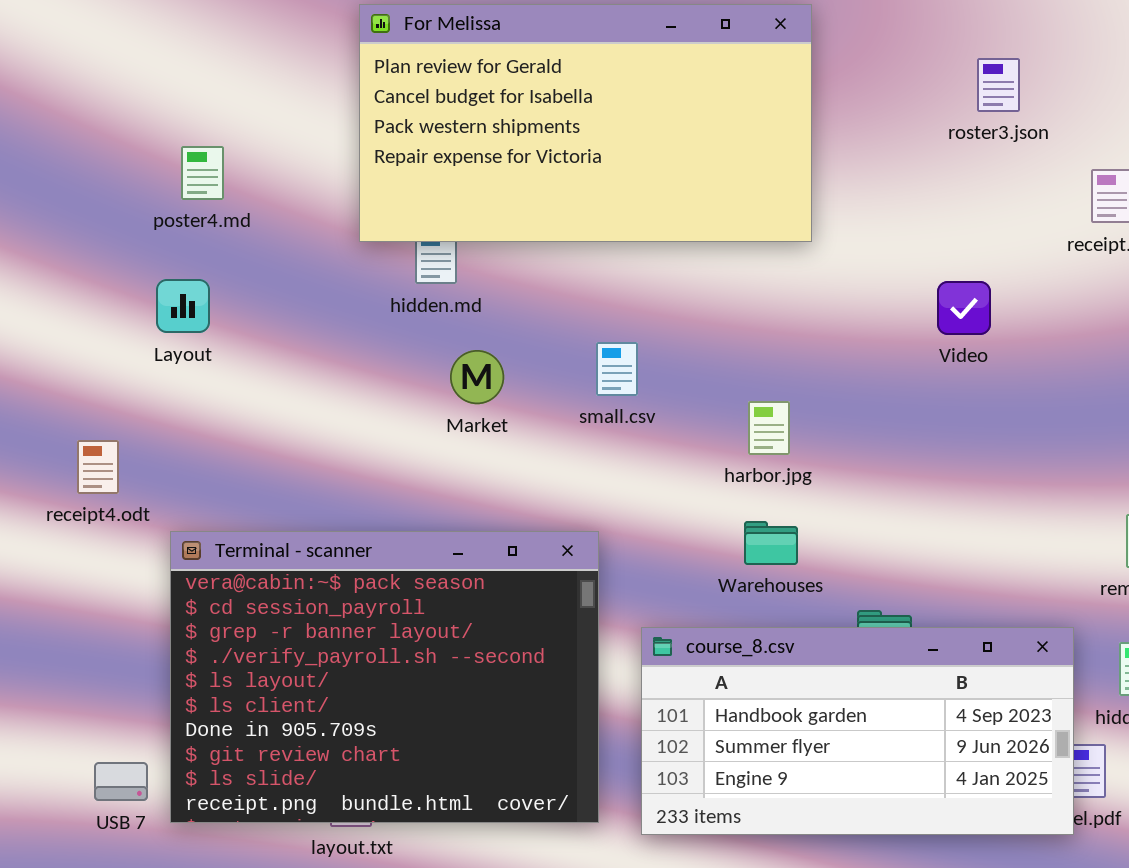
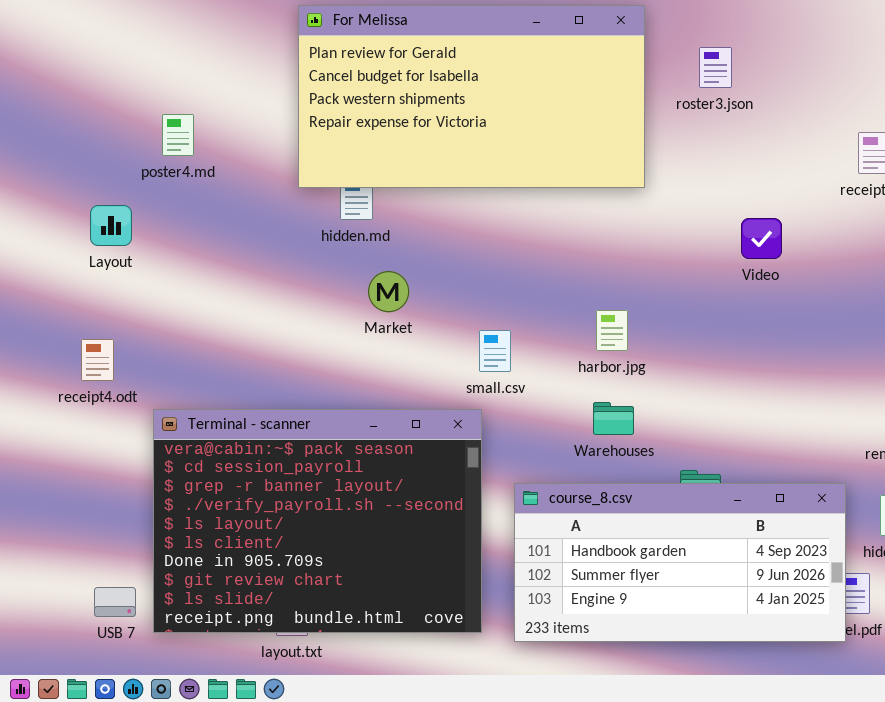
roster3.json: [977,58,1020,112] -> [699,47,732,88], moved
Layout: [156,279,210,333] -> [90,205,132,246], moved
small.csv: [596,342,638,396] -> [479,330,511,372], moved

